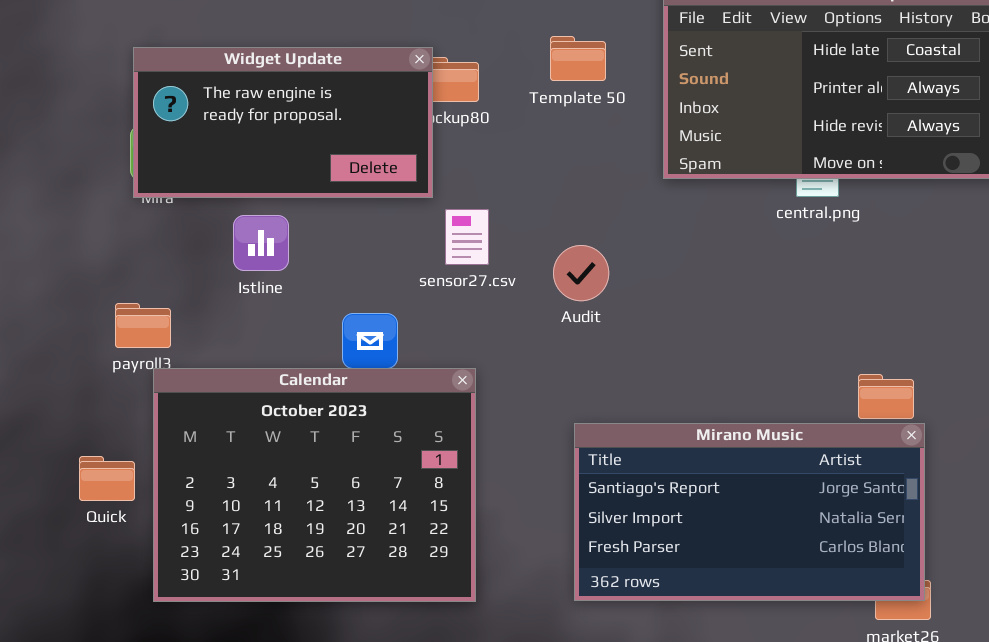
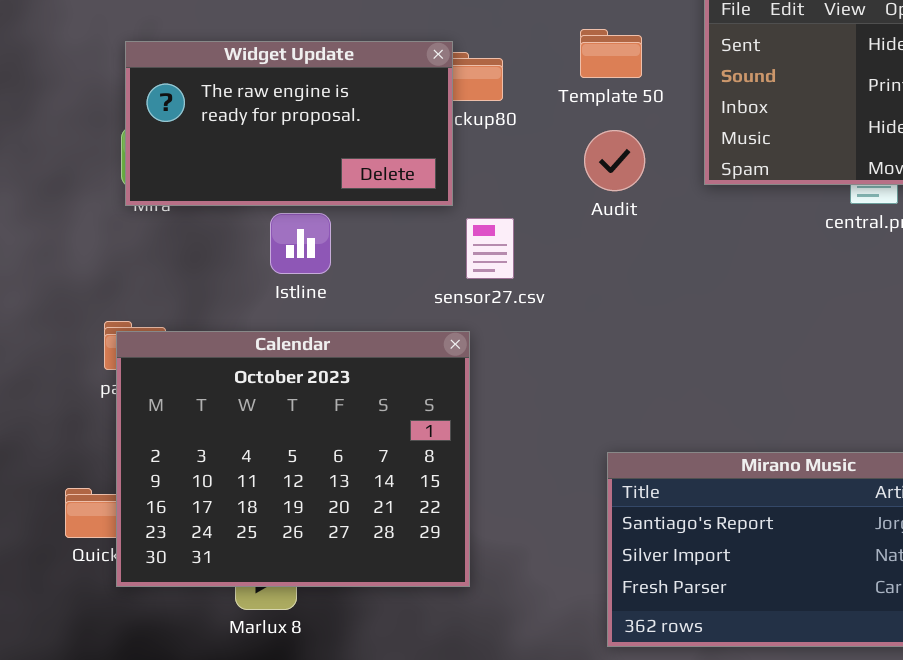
Istline: [233,215,289,271] -> [270,213,331,274], moved
Audit: [553,245,609,301] -> [584,130,645,191], moved
Calendar: [153,368,476,602] -> [116,331,470,587], moved

